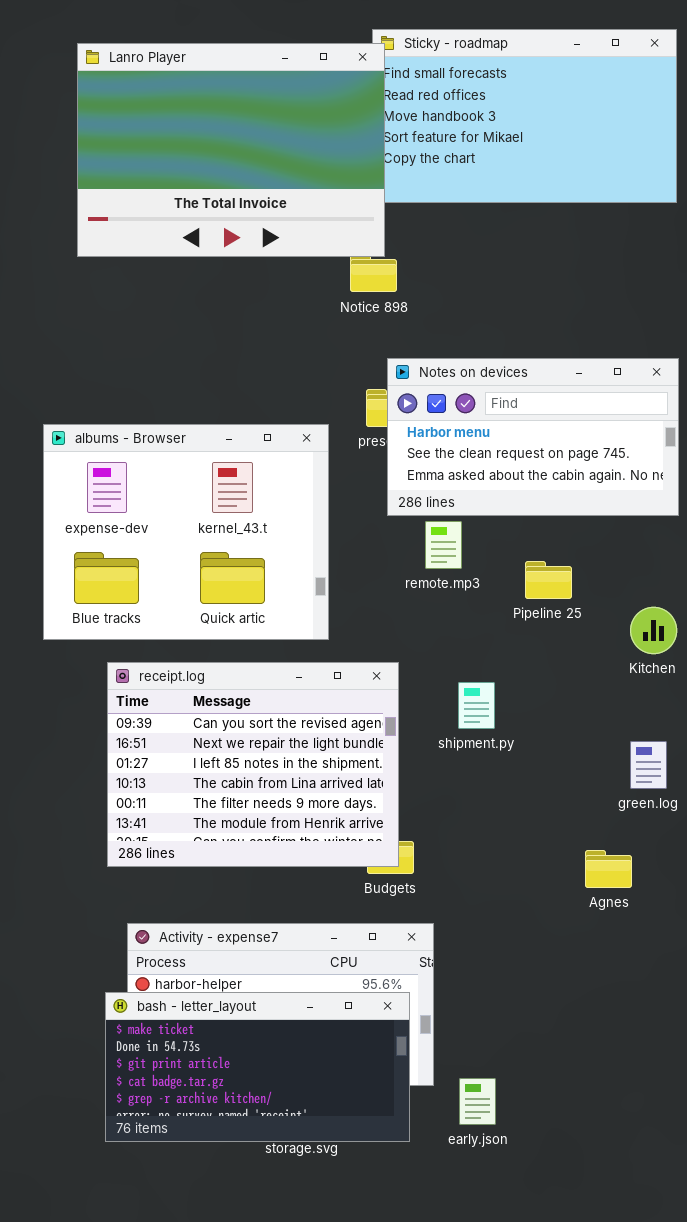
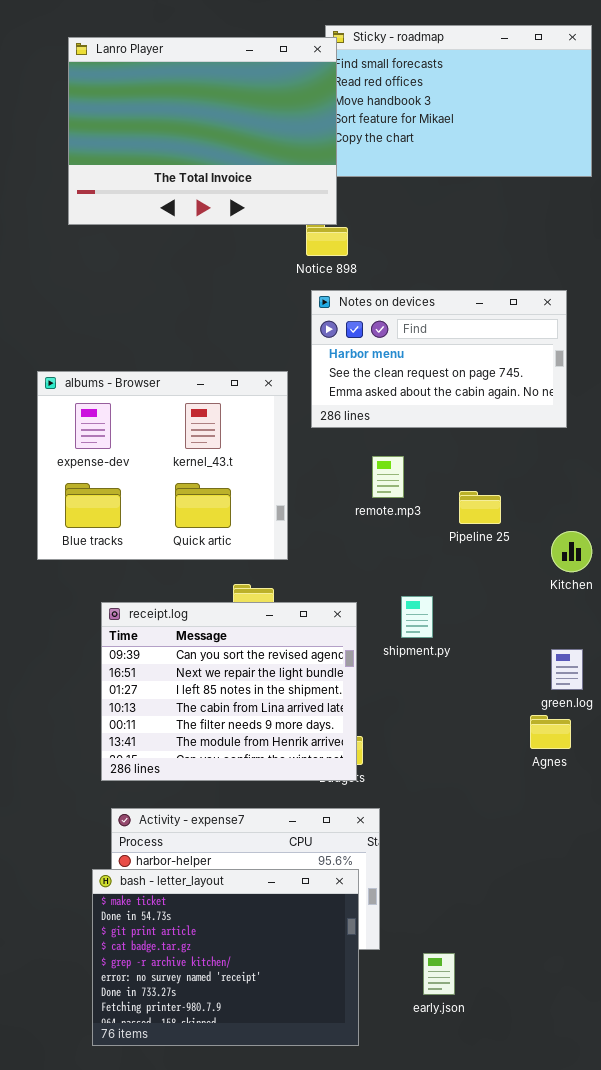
Notes on devices: [387,358,679,516] -> [311,290,567,428], moved
receipt.log: [107,662,399,867] -> [101,602,357,781], moved
Agnes: [585,850,632,888] -> [530,715,571,749], moved
bash - letter_layout: [105,992,410,1142] -> [92,869,359,1046], resized
early.json: [459,1078,496,1125] -> [423,953,455,995], moved

